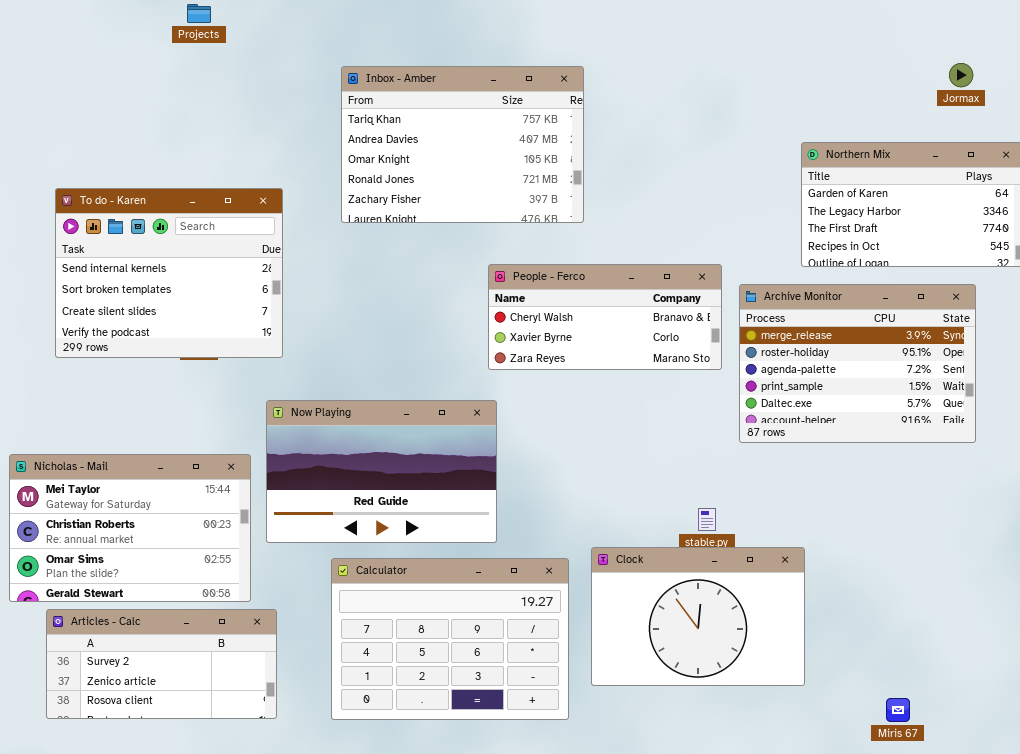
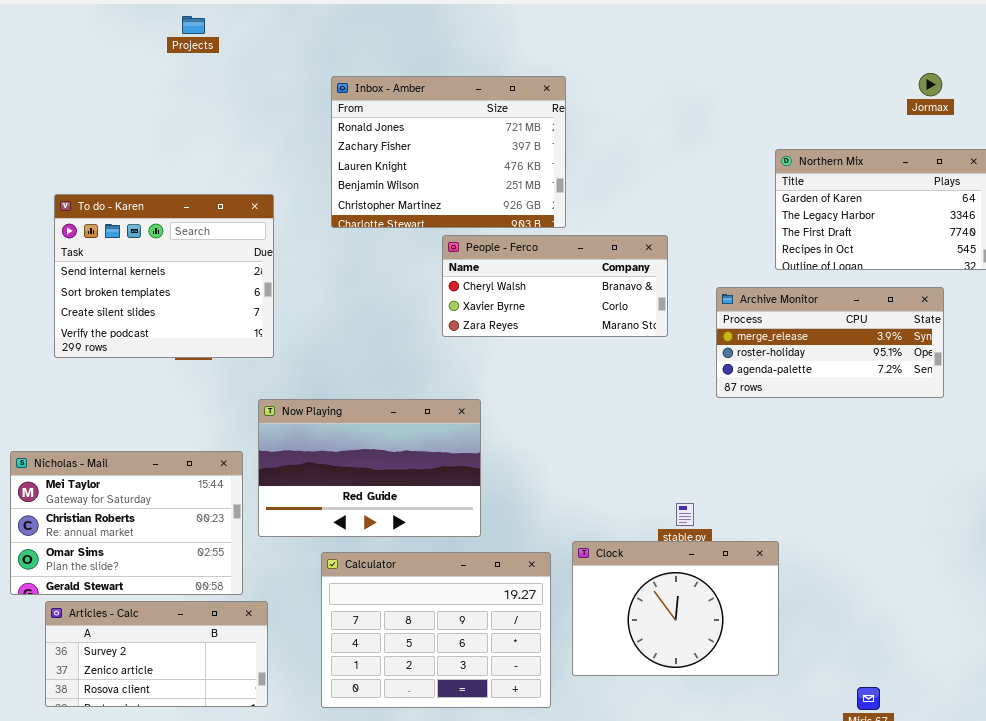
Inbox - Amber: [341,66,584,223] -> [331,76,566,228], scrolled down 3 rows
People - Ferco: [488,264,722,370] -> [442,235,668,337], moved
Archive Monitor: [739,284,976,443] -> [716,287,944,398], resized

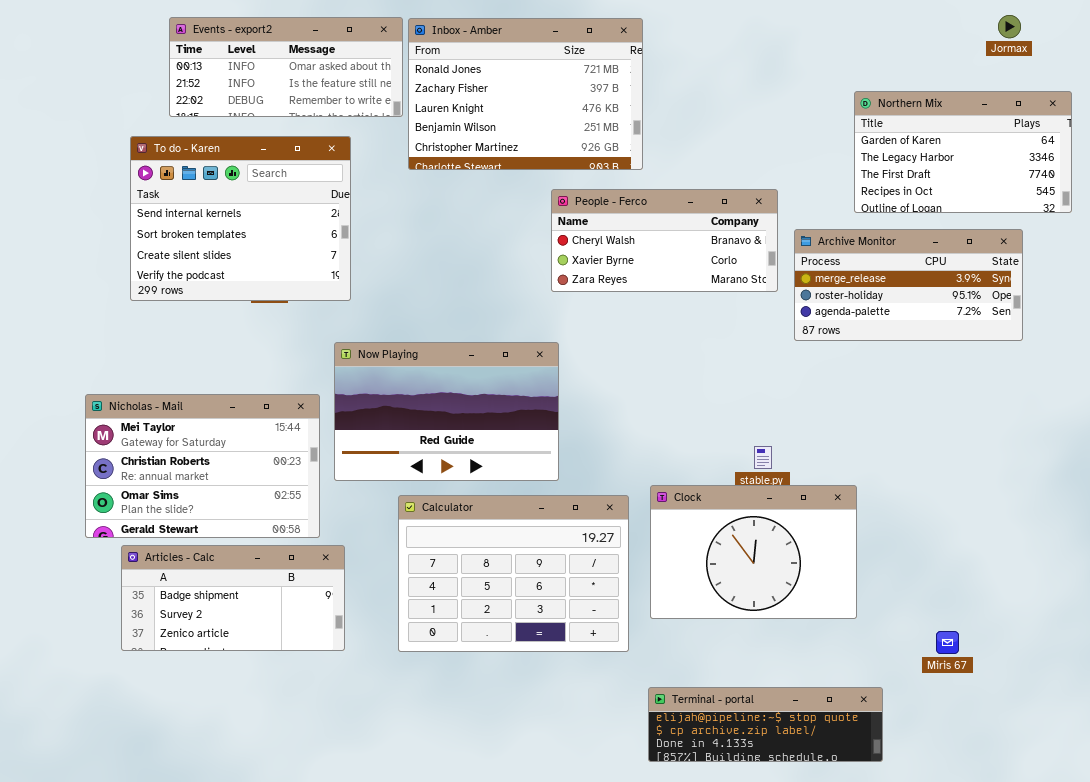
Events - export2: none -> [169,17,403,117], opened
People - Ferco: [442,235,668,337] -> [551,189,778,292], moved
Articles - Calc: [45,601,268,707] -> [121,545,345,651], scrolled up 1 row

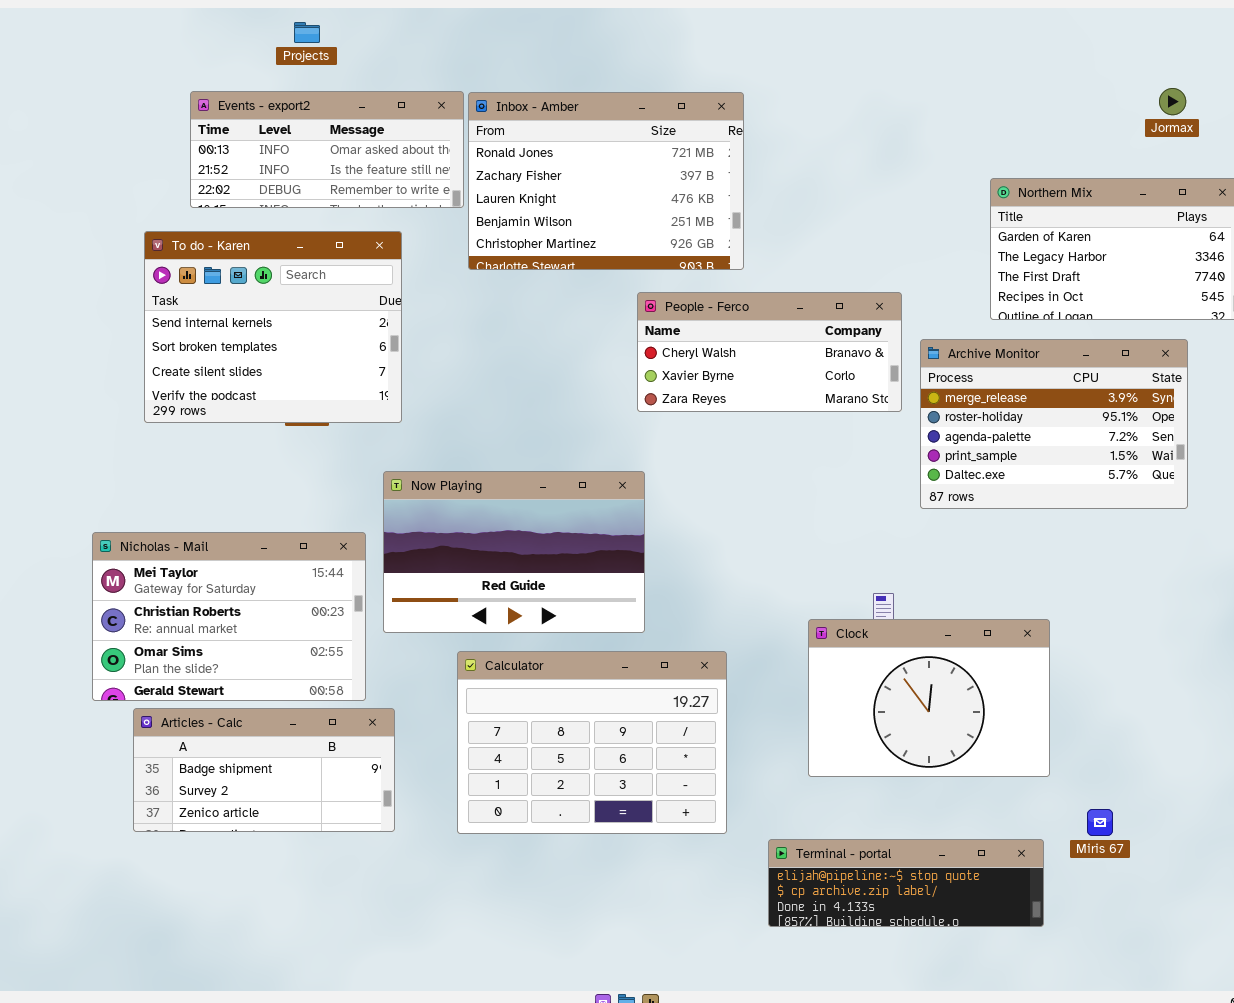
Archive Monitor: [794,229,1023,341] -> [920,339,1188,509], resized
Clock: [650,485,857,619] -> [808,619,1050,777], moved
Terminal - portal: [648,687,883,762] -> [768,839,1044,927], moved

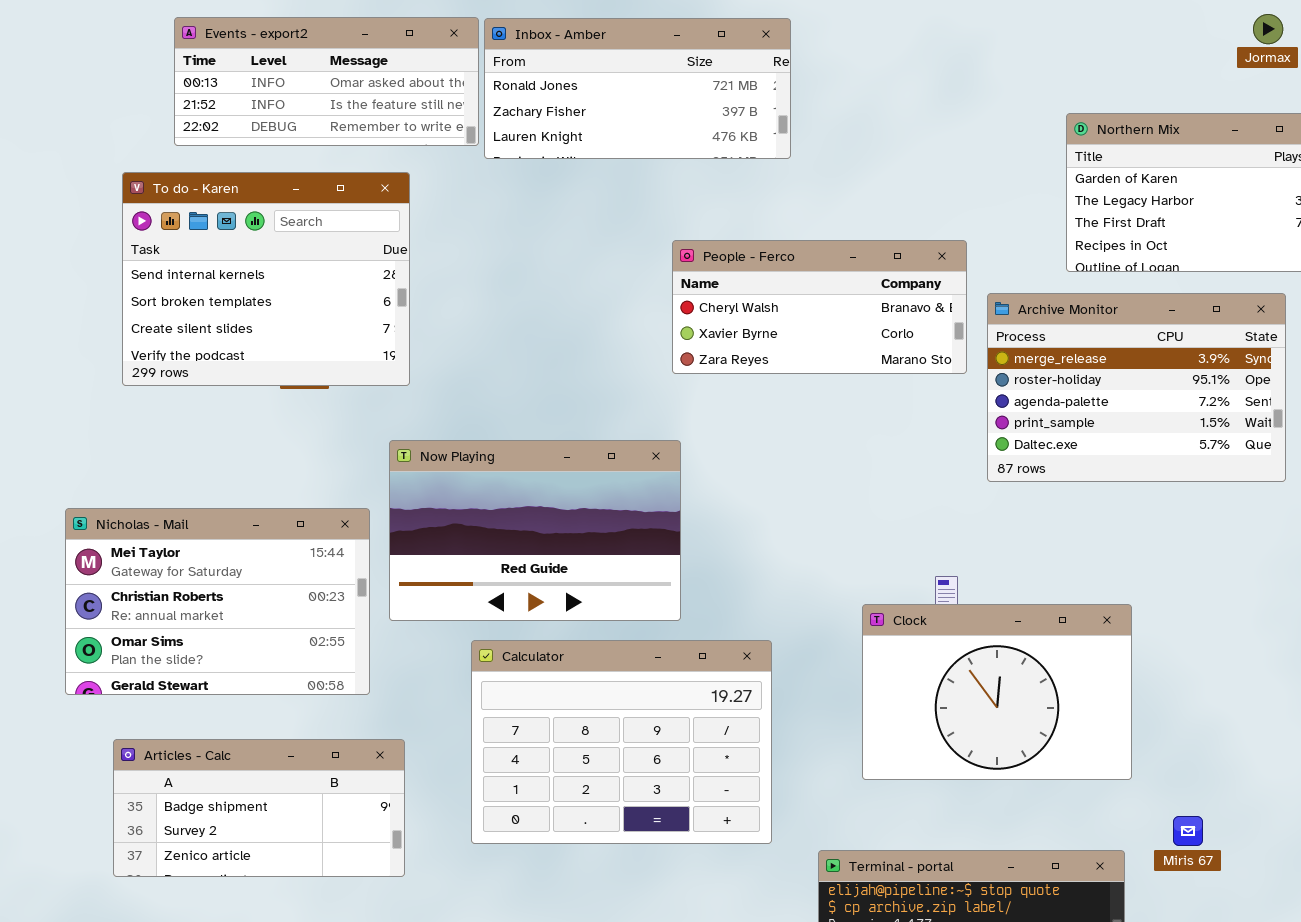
Inbox - Amber: [468,92,744,270] -> [484,18,791,159], resized
Articles - Calc: [133,708,395,832] -> [113,739,405,877], moved

